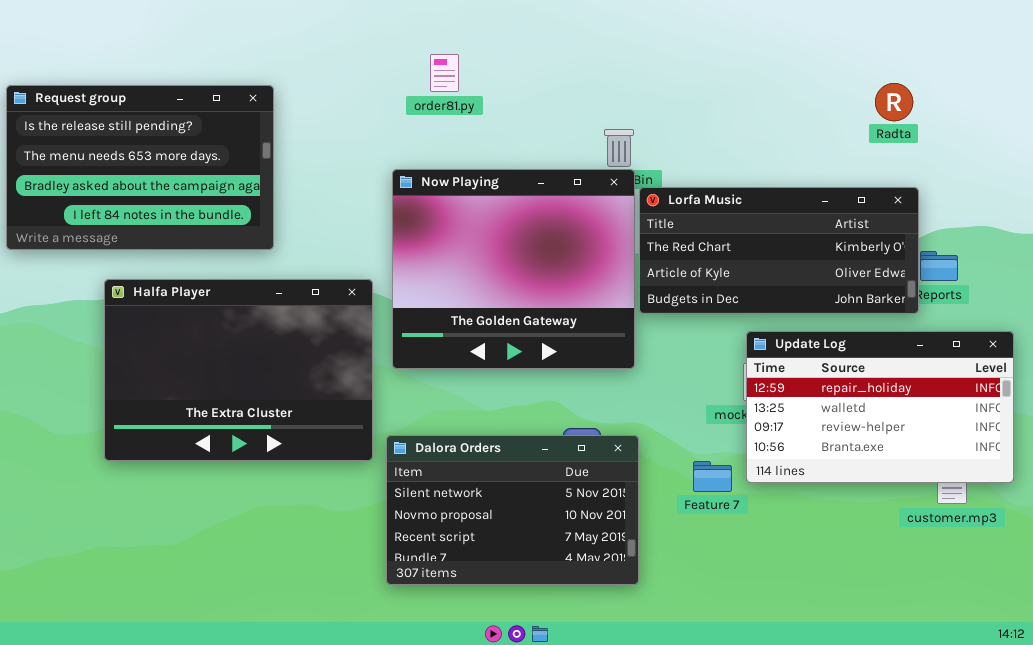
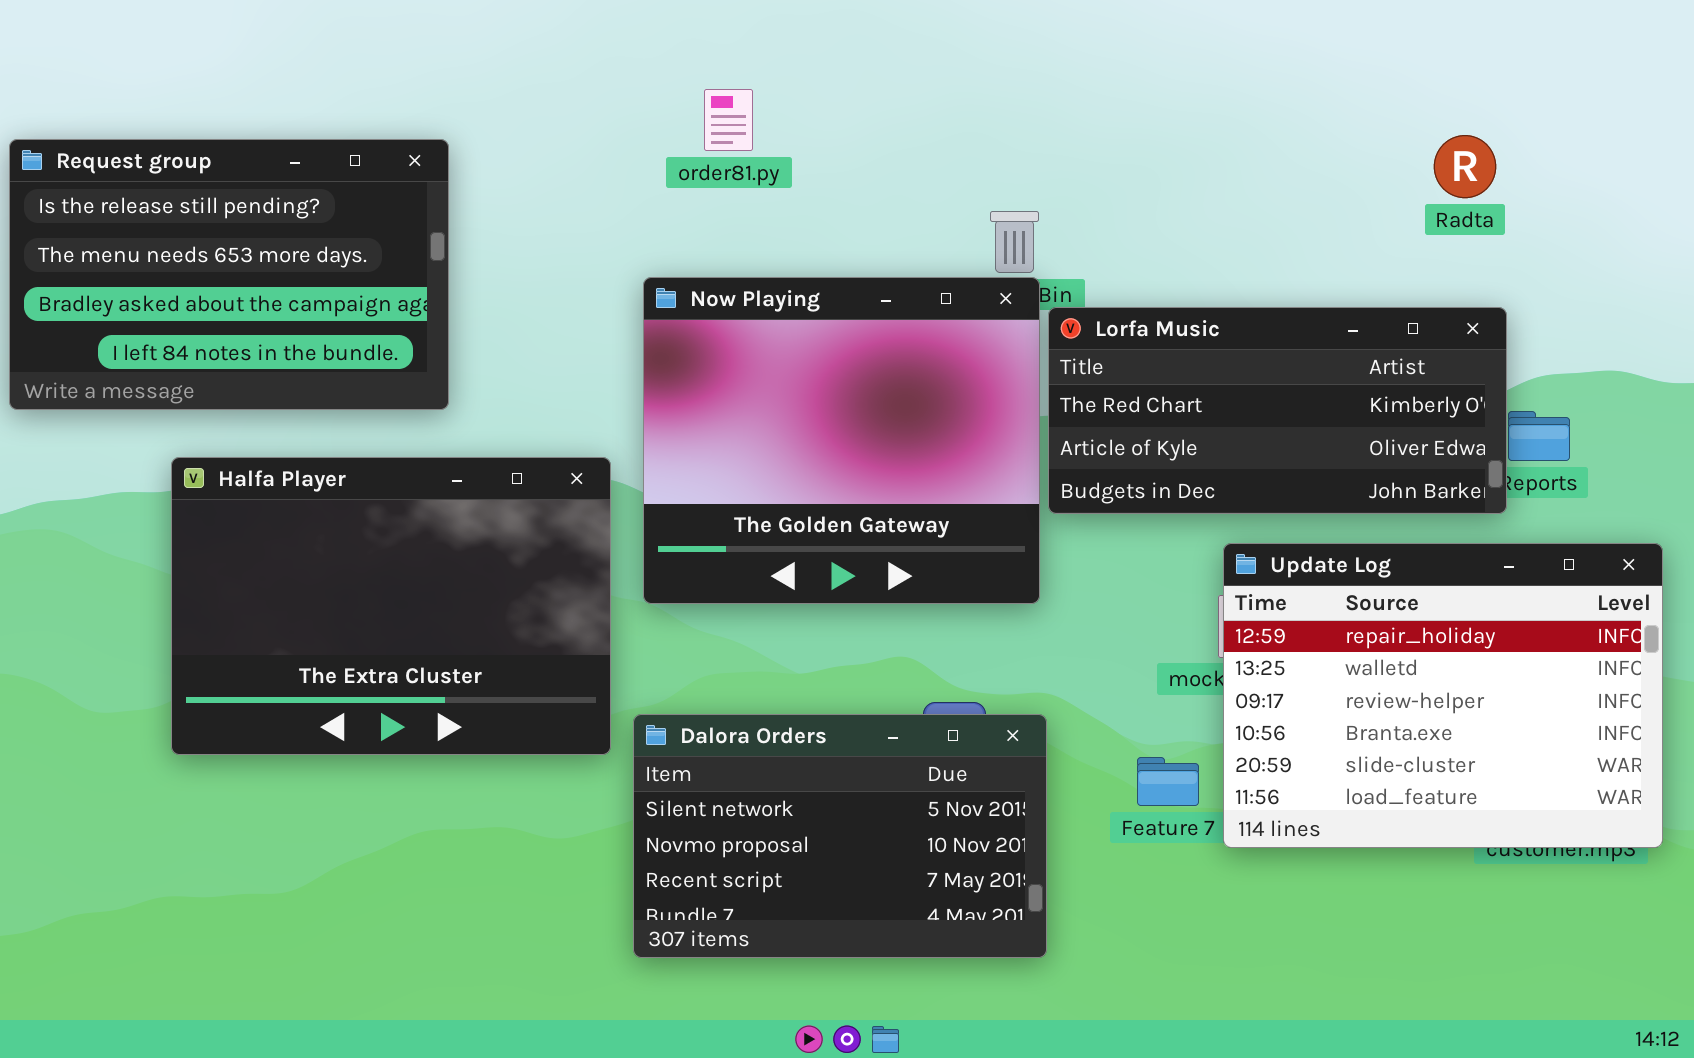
Update Log: [746,331,1014,483] -> [1223,543,1663,848], resized

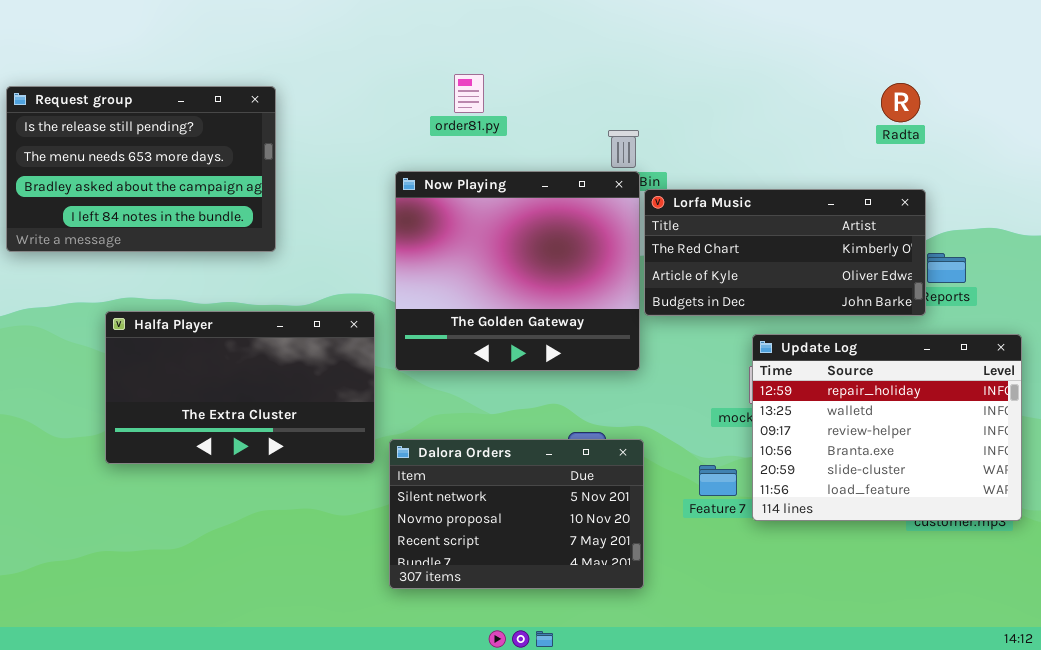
order81.py: [704,89,753,151] -> [454,74,484,113], moved
Halfa Player: [171,457,611,755] -> [105,311,375,464], resized

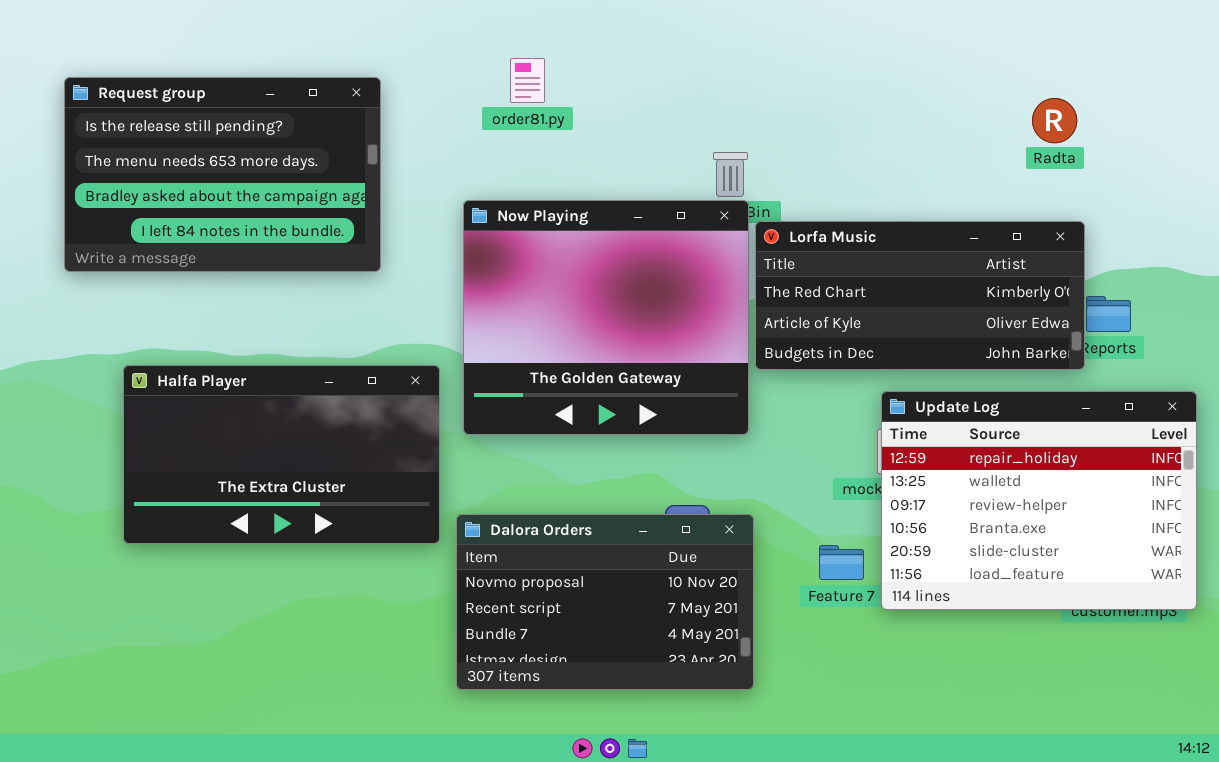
order81.py: [454,74,484,113] -> [510,58,545,103], moved
Request group: [6,86,276,252] -> [64,77,381,272], moved
Dalora Orders: [389,439,644,589] -> [456,514,754,690], scrolled down 1 row

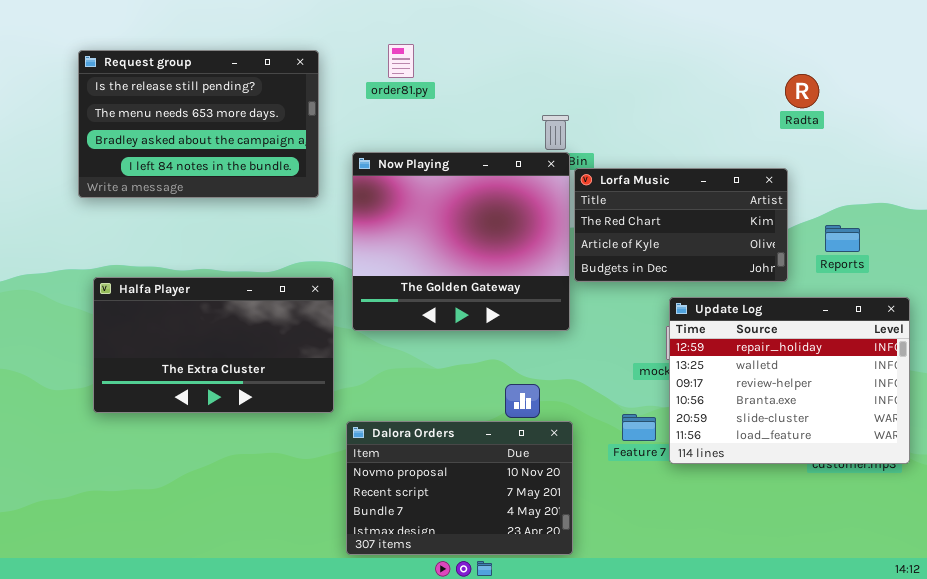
Request group: [64,77,381,272] -> [78,50,319,198], moved
Lorfa Music: [755,221,1085,370] -> [574,168,788,282], resized
Dalora Orders: [456,514,754,690] -> [346,421,573,555], moved

